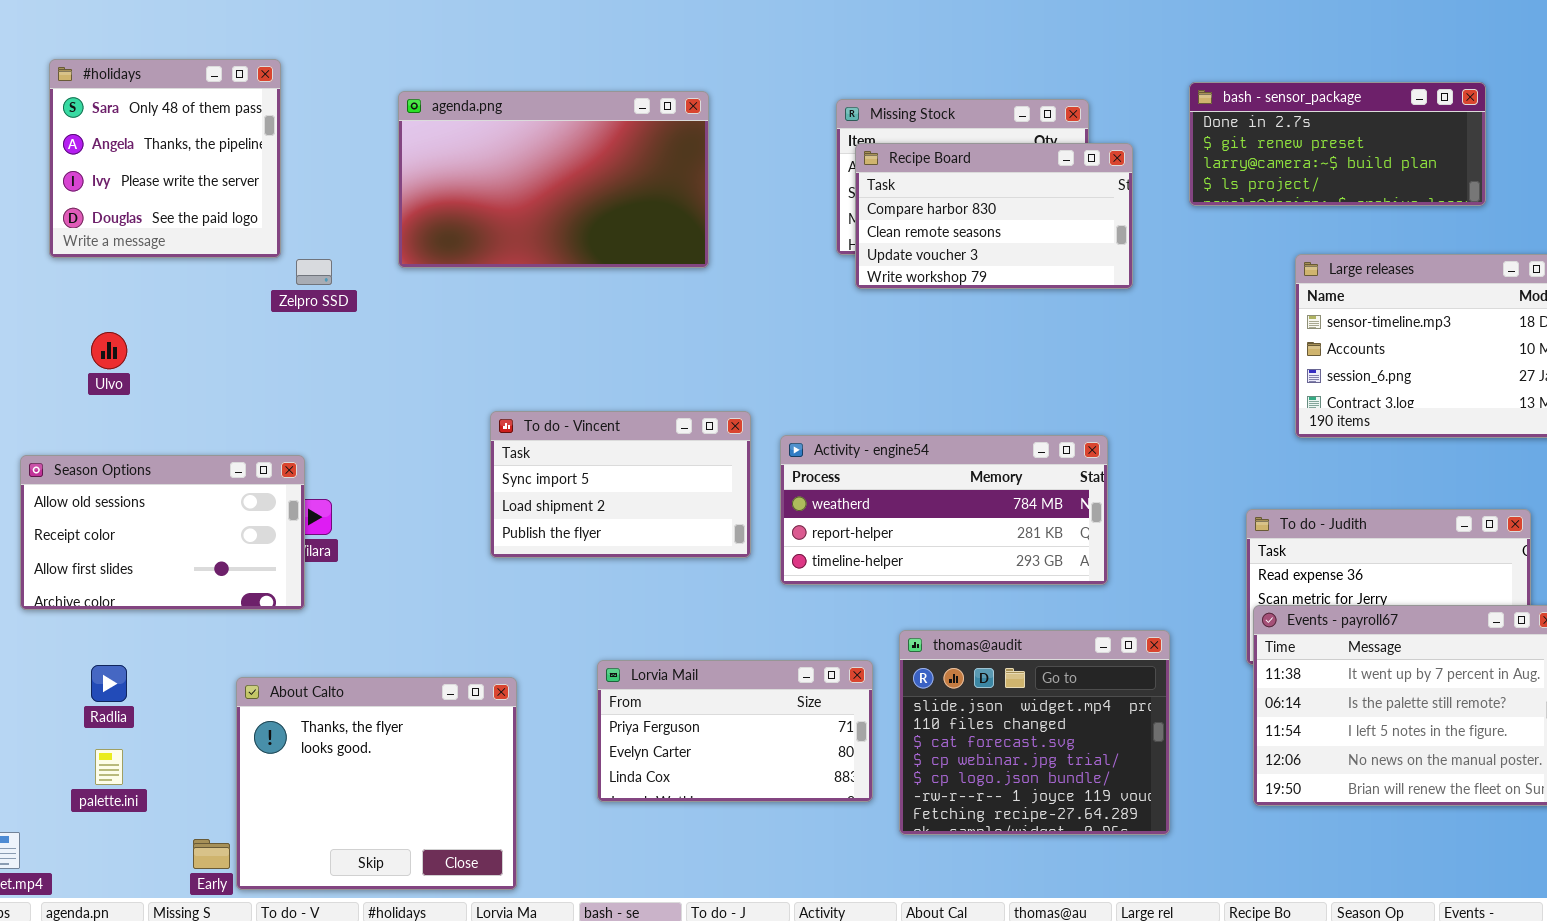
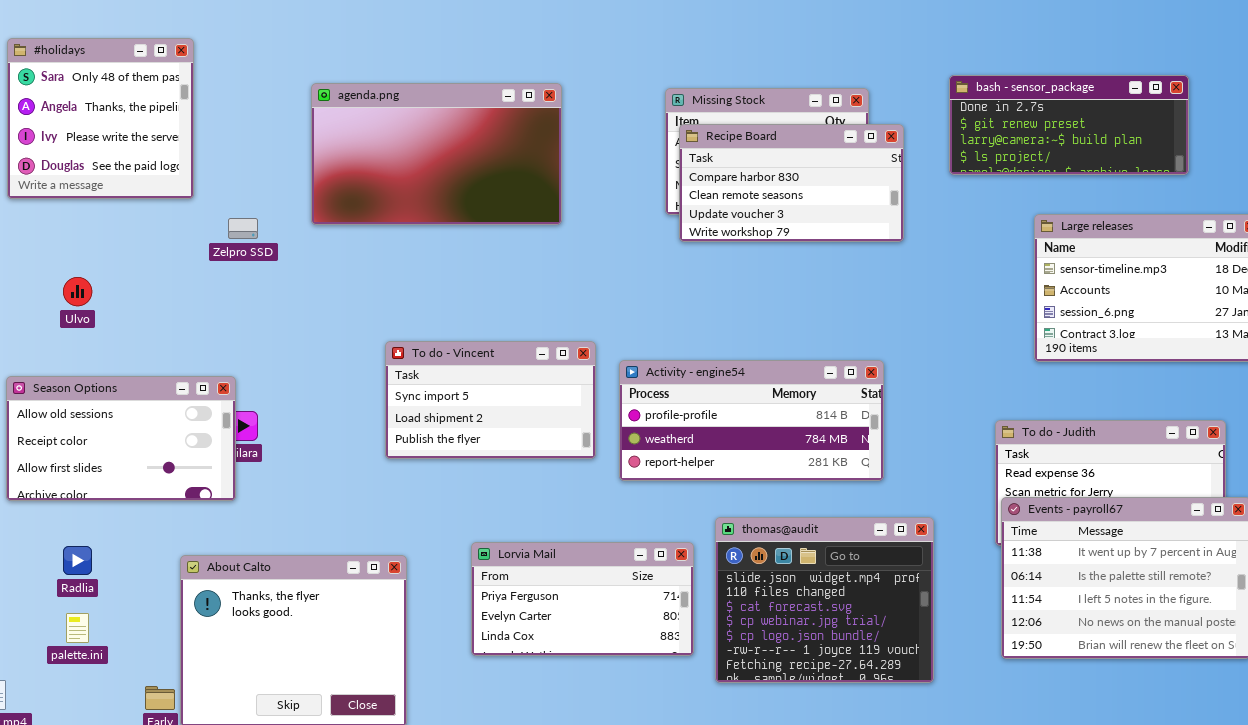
#holidays: [49,59,281,258] -> [7,38,194,199], moved
Activity - engine54: [780,435,1108,585] -> [619,360,884,481], scrolled up 1 row

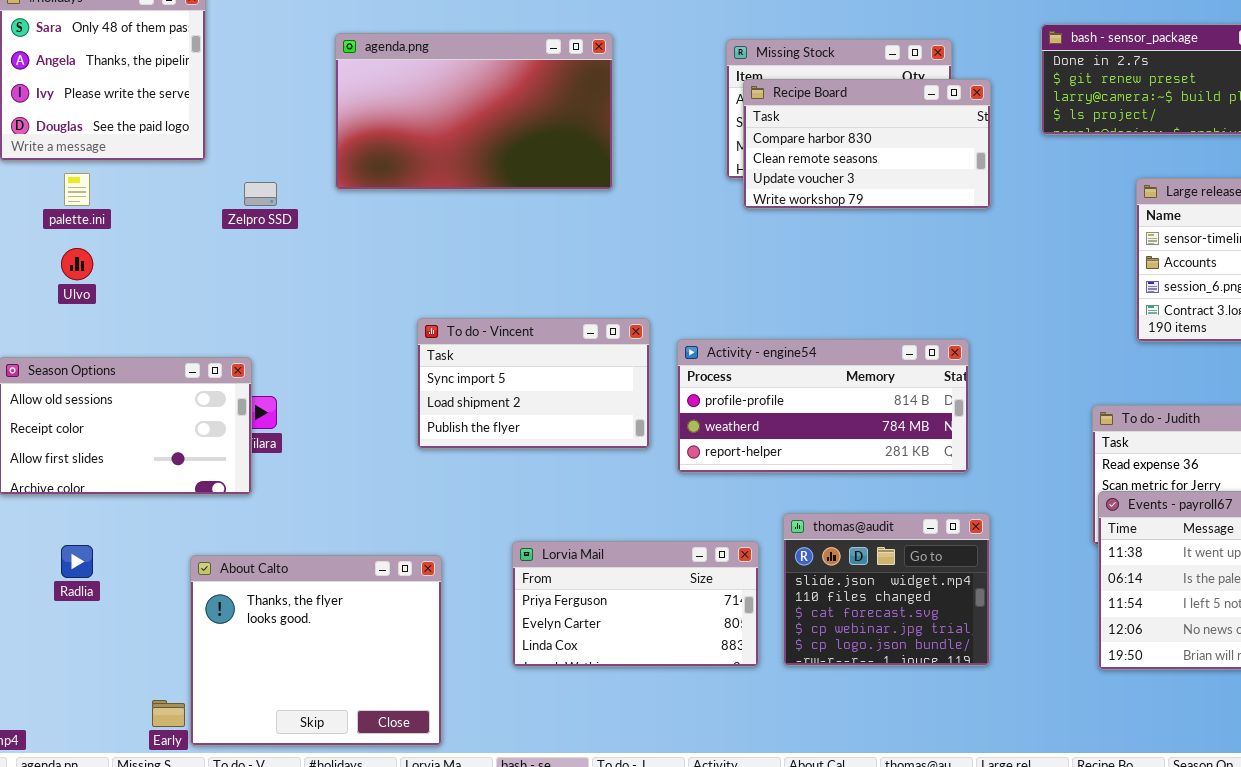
thomas@audit: [715,517,934,683] -> [783,513,990,666], resized
palette.ini: [66,613,89,643] -> [64,173,90,206], moved

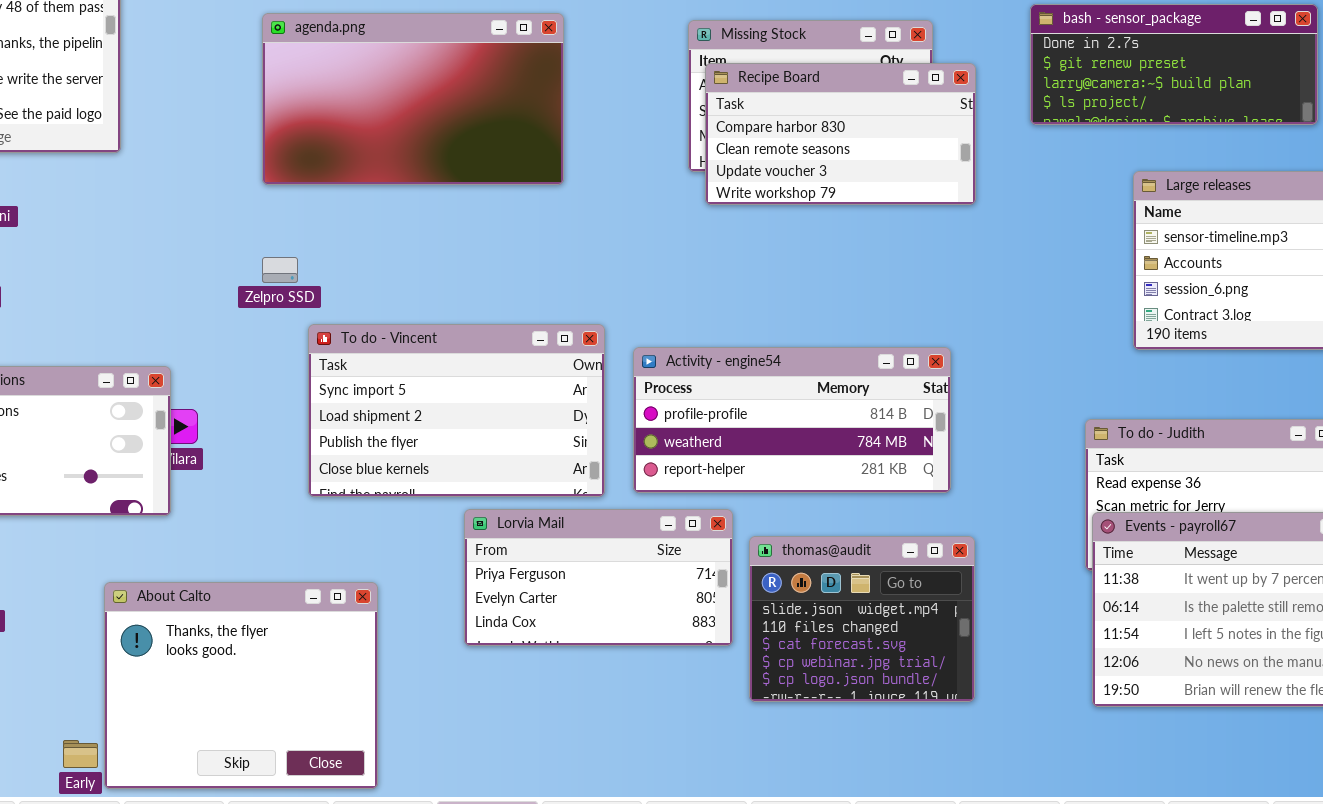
Zelpro SSD: [244,182,277,206] -> [262,257,298,283], moved
To do - Vincent: [417,318,650,449] -> [308,324,605,497], resized
Lorvia Mail: [512,541,759,667] -> [464,509,733,646], moved

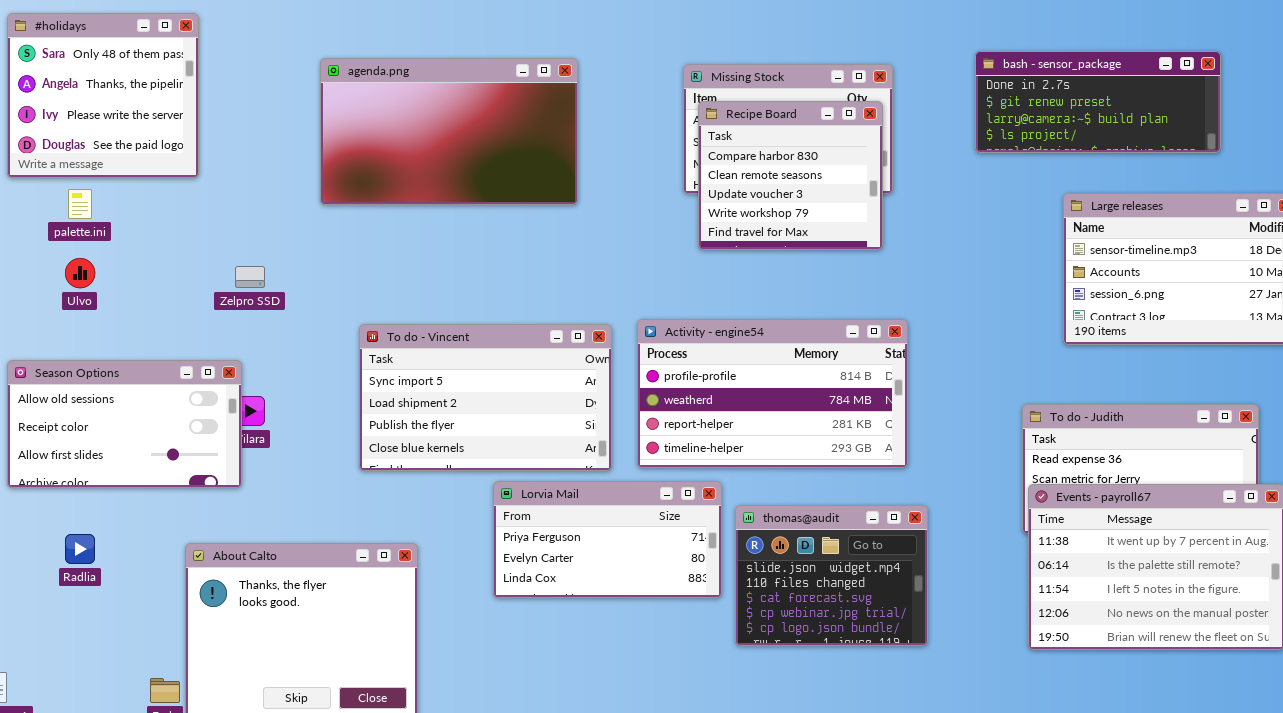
Recipe Board: [705,63,976,205] -> [698,101,883,250], resized
Zelpro SSD: [262,257,298,283] -> [235,266,265,288], moved
Activity - engine54: [633,347,951,493] -> [637,319,908,468], resized

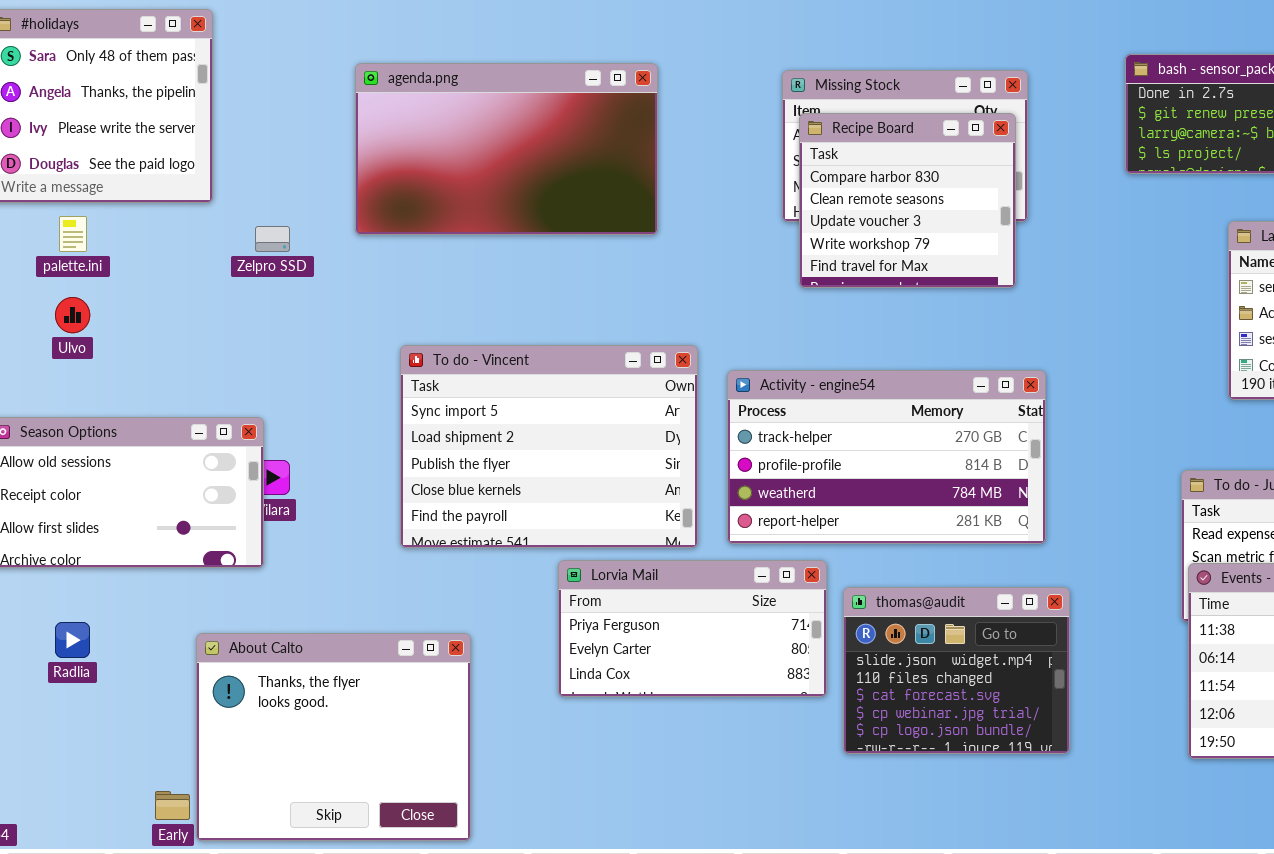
Zelpro SSD: [235,266,265,288] -> [255,226,290,252], moved
Activity - engine54: [637,319,908,468] -> [727,370,1046,544], scrolled up 1 row
To do - Vincent: [359,324,612,471] -> [400,345,698,548], resized

